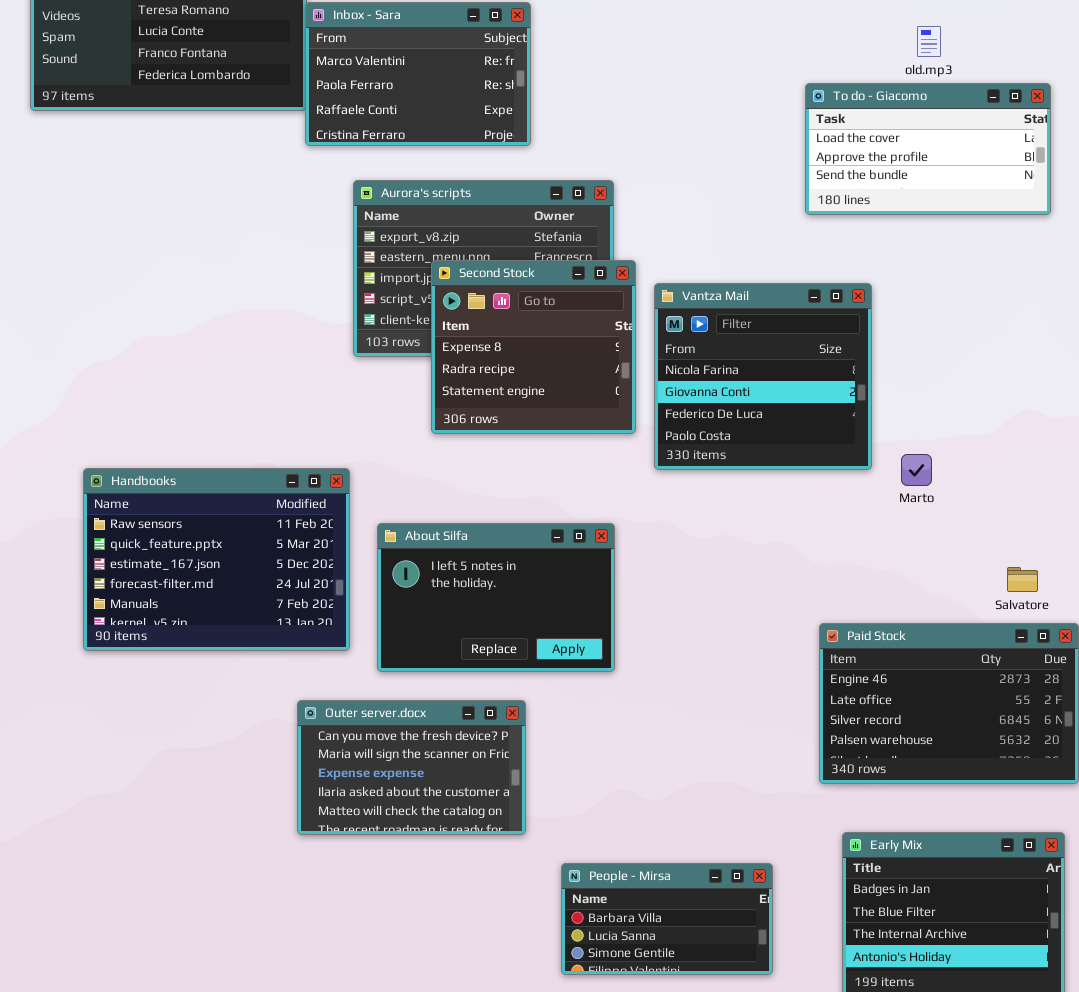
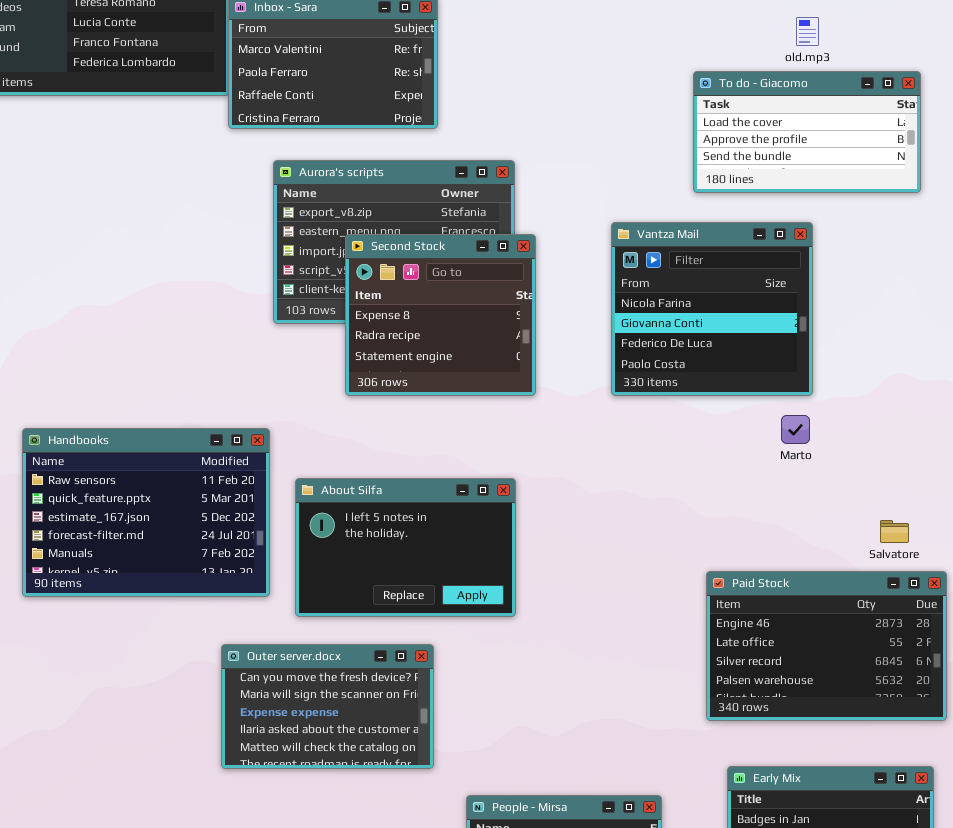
Vantza Mail: [654,283,872,470] -> [611,222,813,396], moved

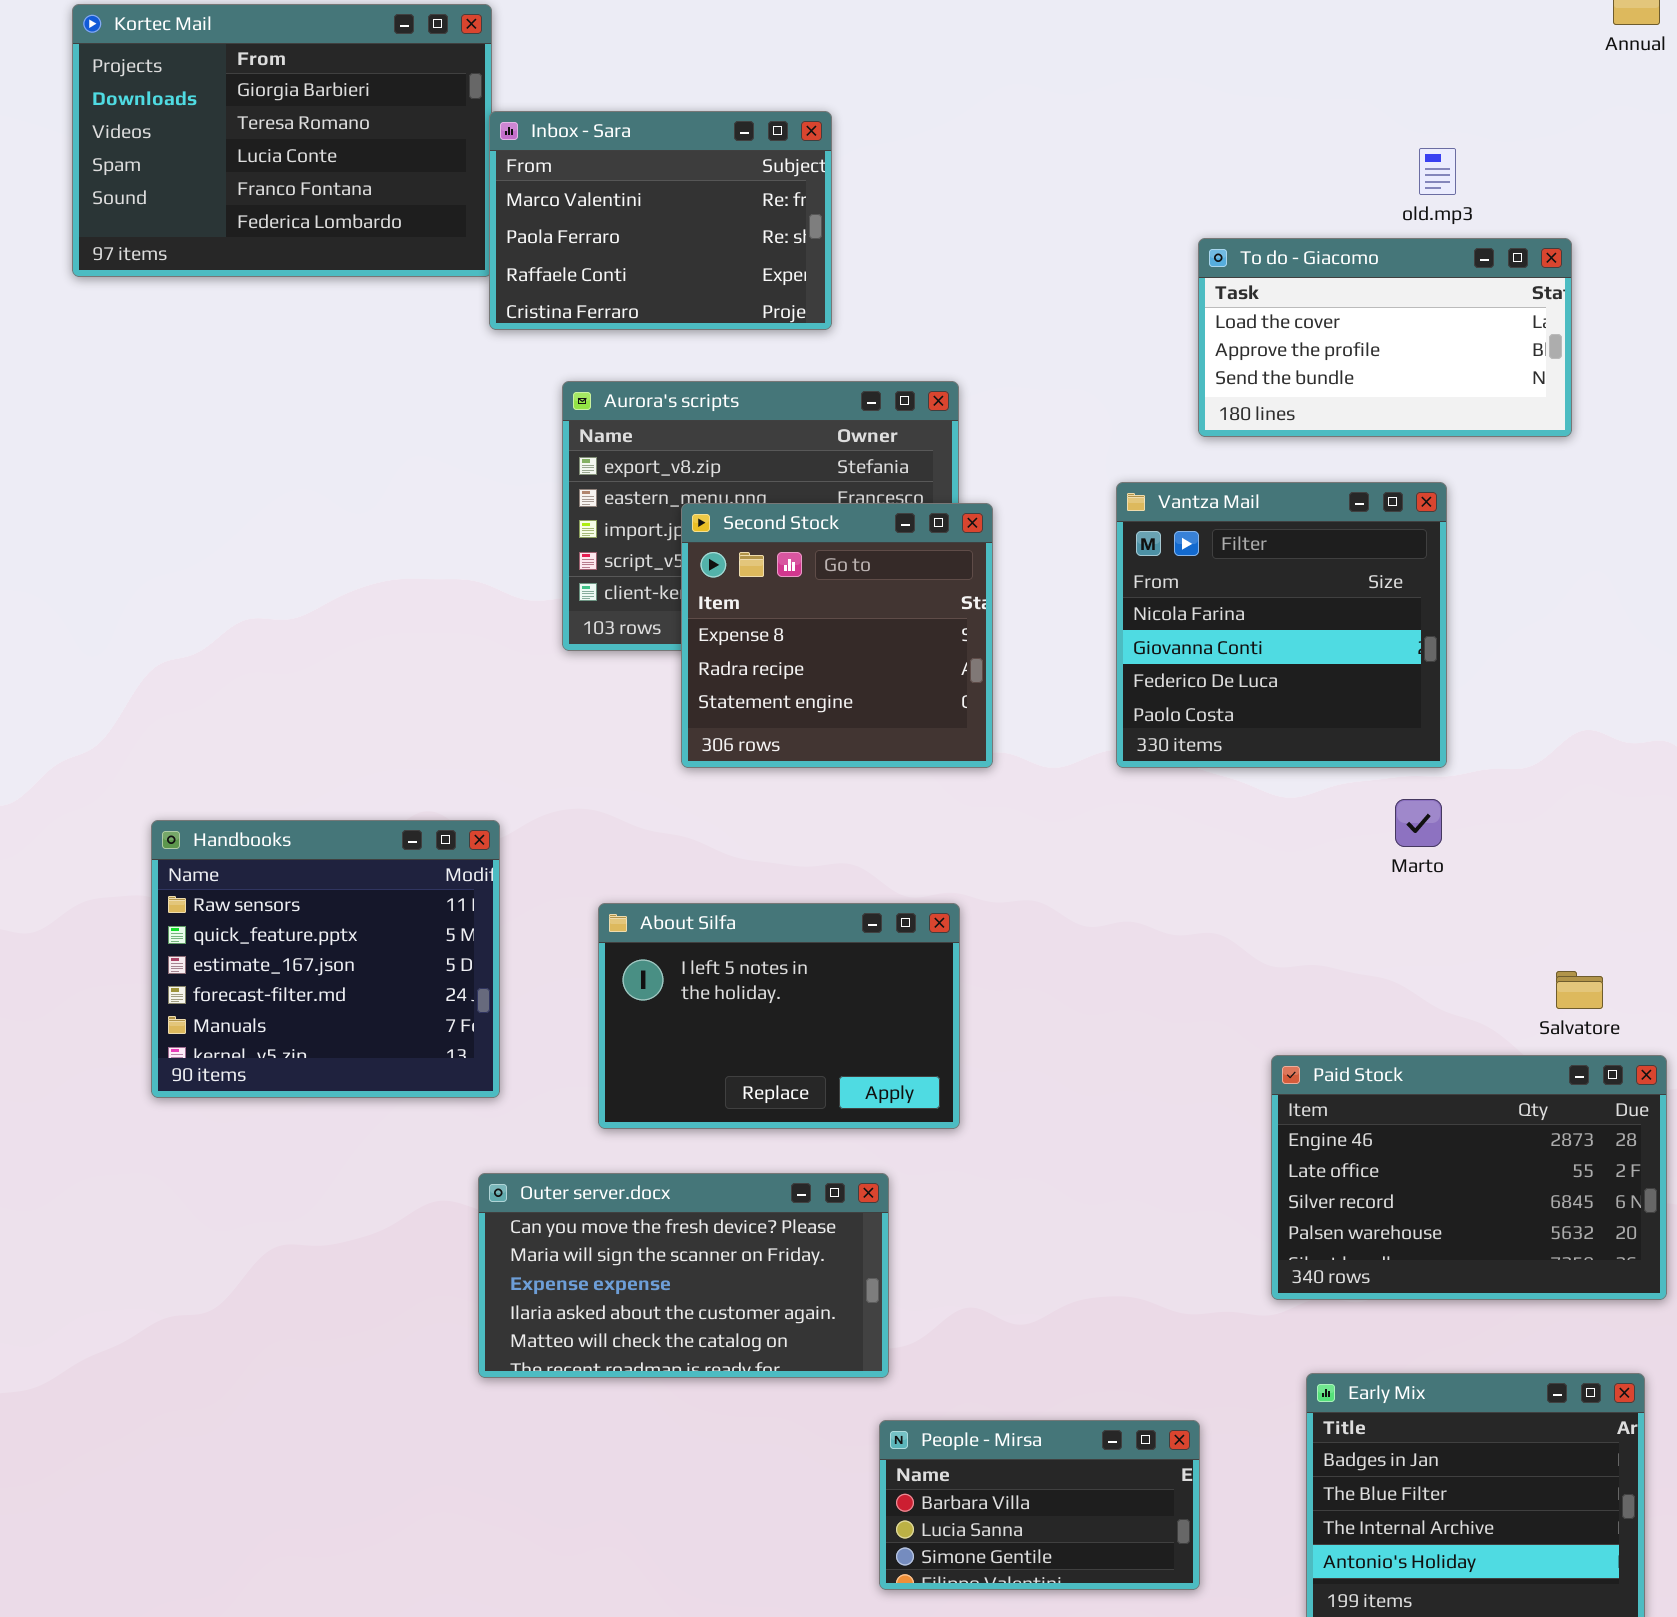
To do - Giacomo: [693,71,921,193] -> [1198,238,1572,437], moved
Handbooks: [22,428,270,597] -> [151,820,500,1098], resized
Outer server.docx: [221,644,434,769] -> [478,1173,889,1378], resized

